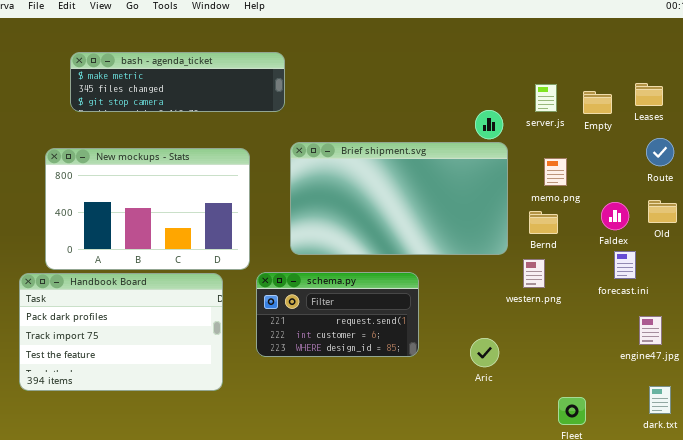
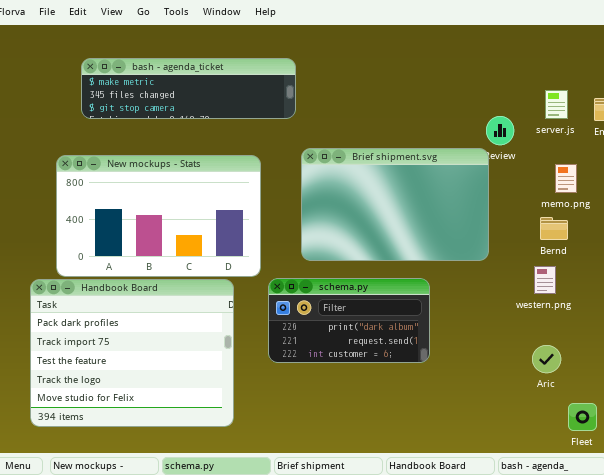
Brief shipment.svg: [290,142,508,255] -> [301,148,489,261], resized
schema.py: [256,272,419,357] -> [268,278,430,363], scrolled up 1 row
Handbook Board: [19,273,223,391] -> [30,279,234,427], resized
Aric: [470,338,499,367] -> [532,345,561,373], moved

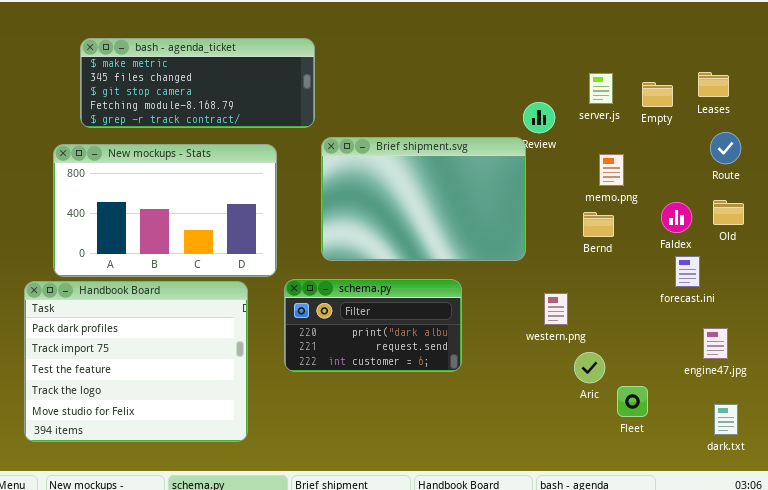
bash - agenda_ticket: [81,58,296,119] -> [80,38,315,128], resized
western.png: [534,266,556,294] -> [544,293,568,325], moved
Fleet: [568,403,597,431] -> [617,386,648,417], moved

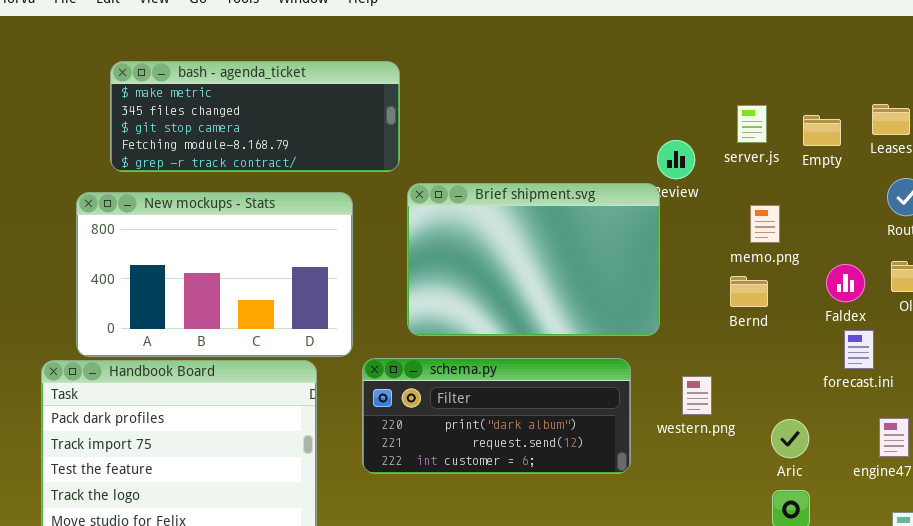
schema.py: [284,279,462,372] -> [362,358,631,474], resized
Aric: [574,352,605,383] -> [771,419,809,458], moved

